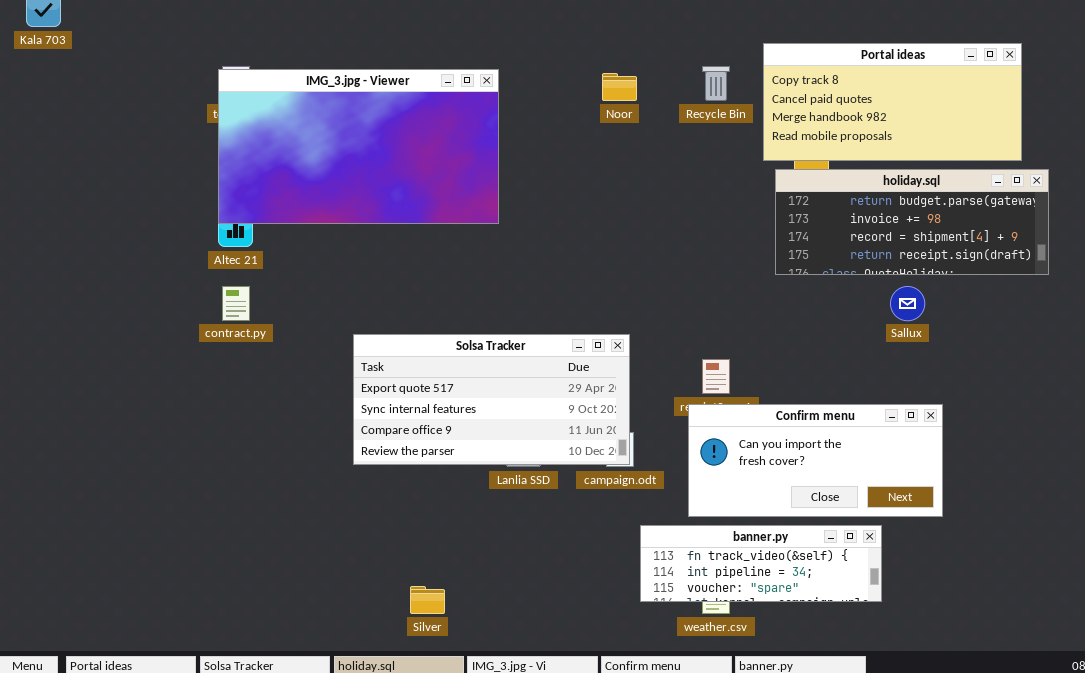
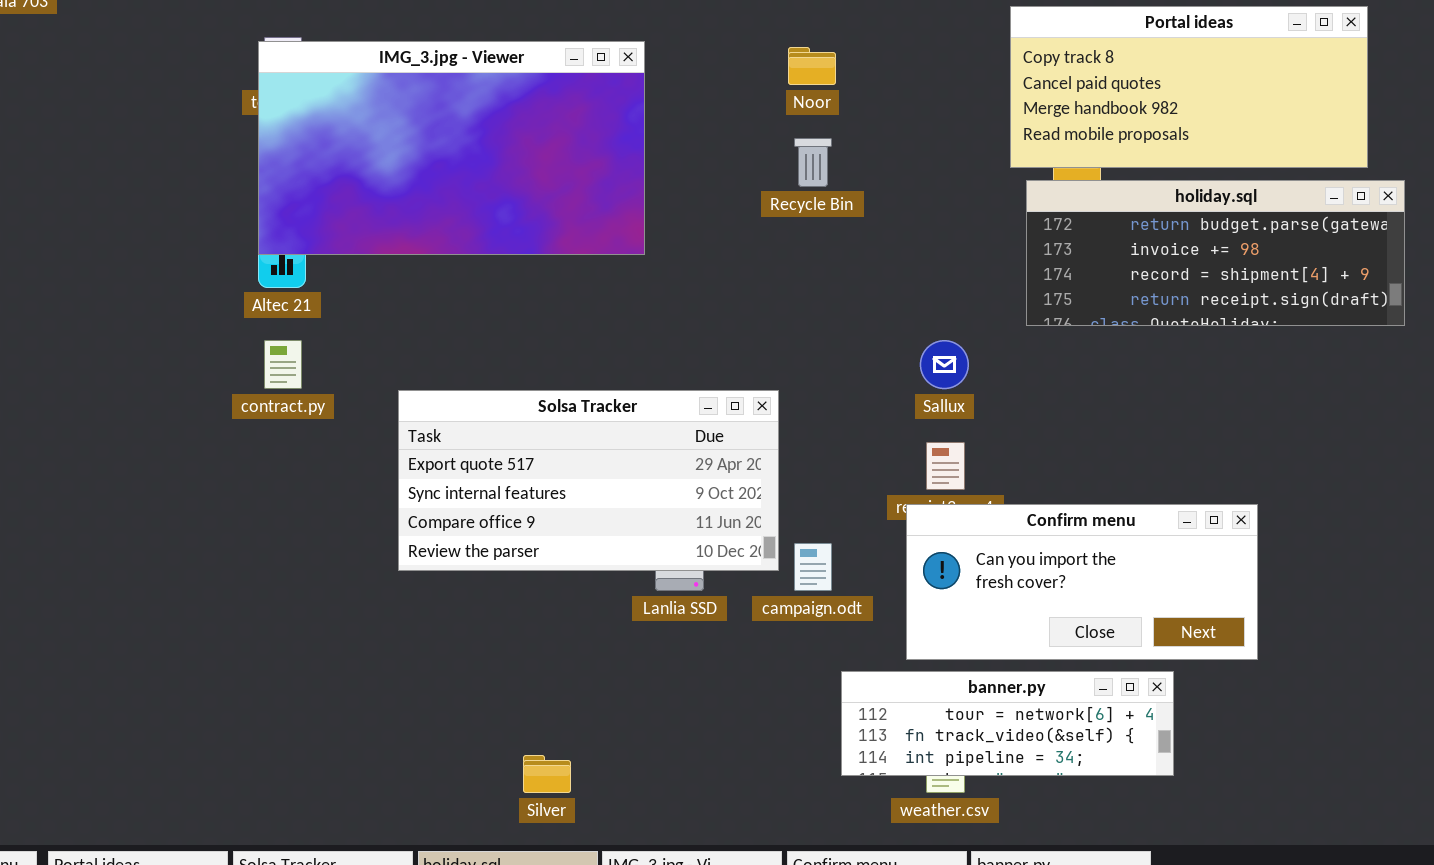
Recycle Bin: [702,66,730,101] -> [794,138,832,187], moved
Sallux: [890,286,925,321] -> [920,340,969,389], moved
Solsa Tracker: [353,334,630,465] -> [398,390,779,571], moved
banner.py: [640,525,882,602] -> [841,671,1174,776], scrolled up 1 row

